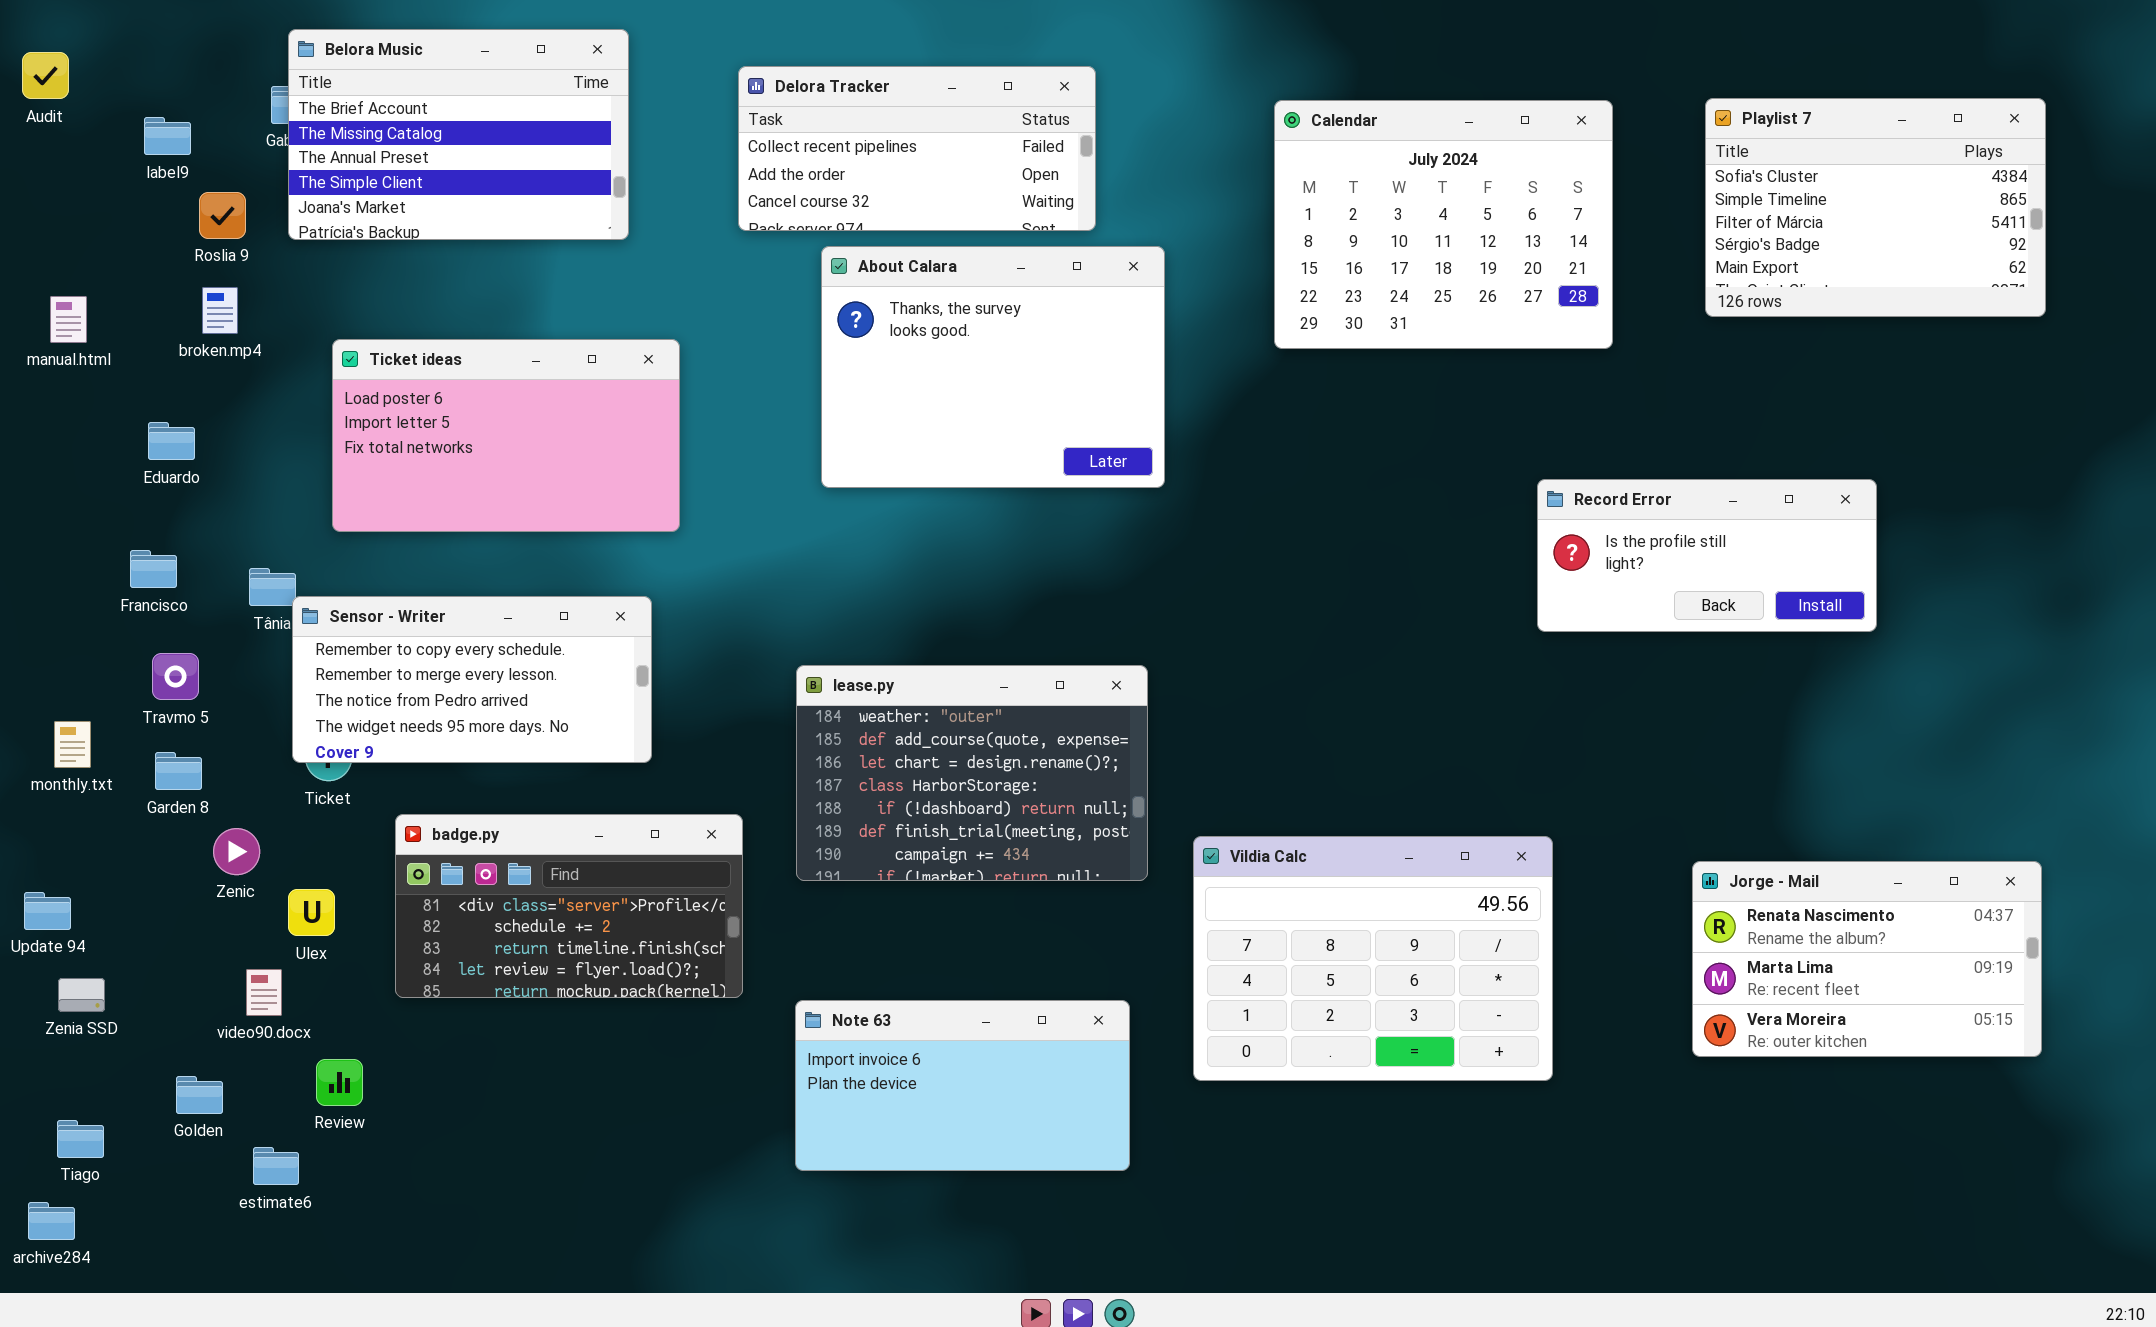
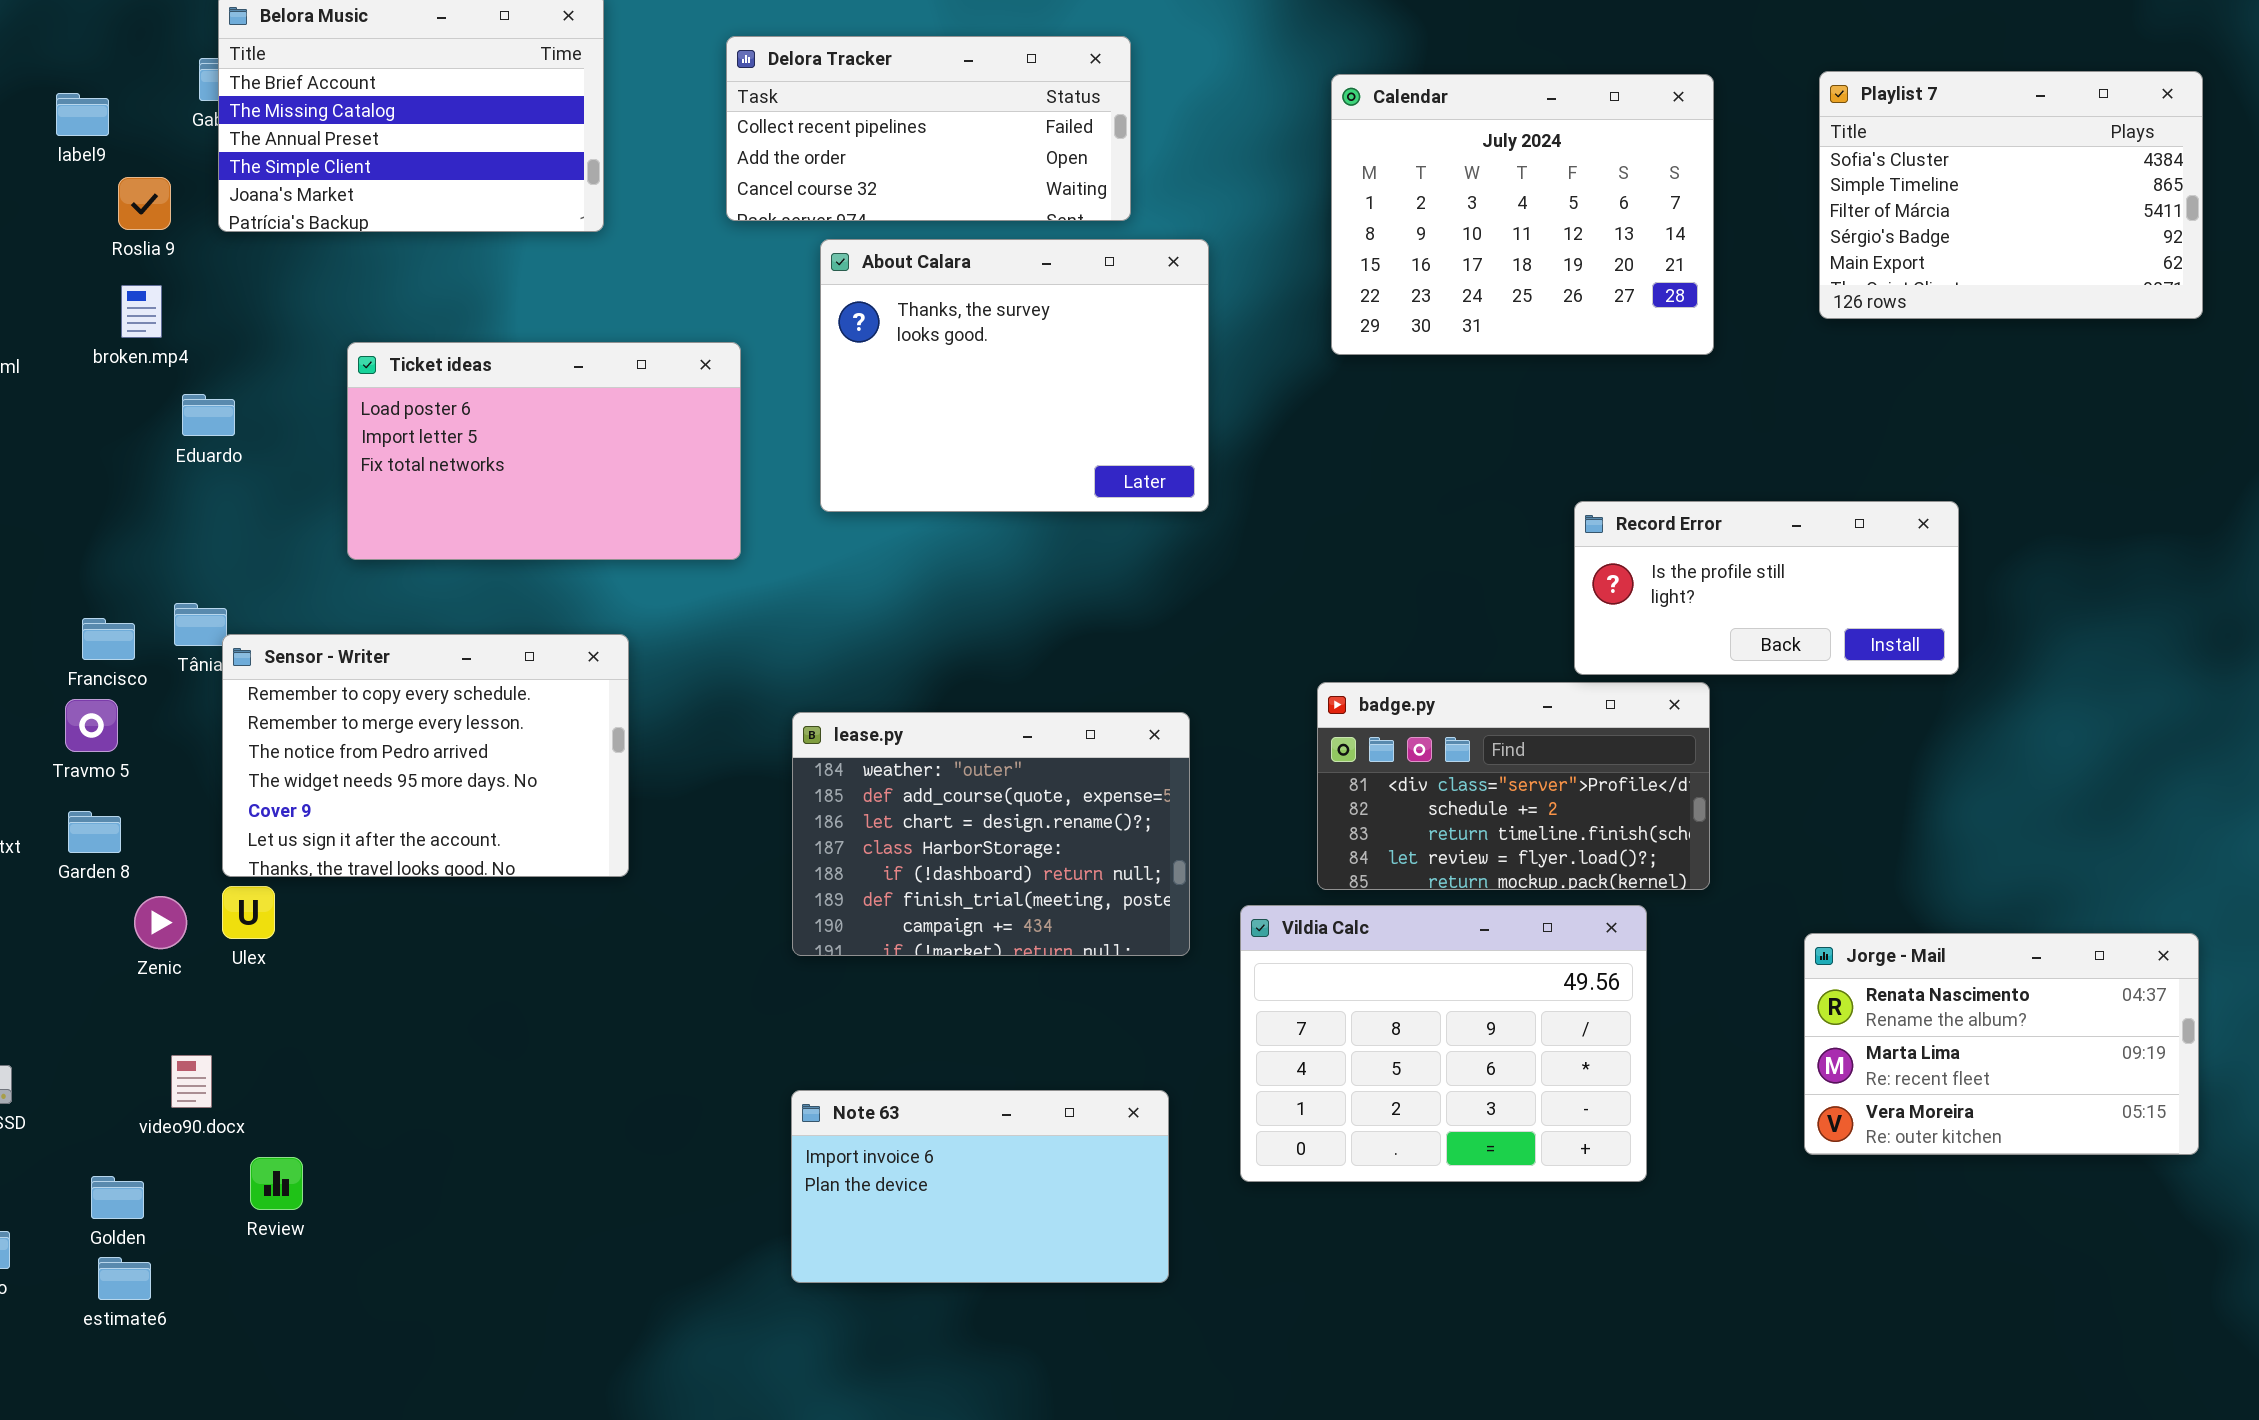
Ticket ideas: [332,339,680,532] -> [347,342,741,560], moved
Eduardo: [148,422,195,460] -> [182,394,235,436], moved
Record Error: [1537,479,1877,632] -> [1574,501,1959,675], moved
Francisco: [130,550,177,588] -> [82,618,135,660], moved
Sensor - Writer: [292,596,652,763] -> [222,634,629,877], resized
badge.py: [395,814,743,998] -> [1317,682,1710,890], moved
Ulex: [288,889,335,936] -> [222,886,275,939], moved
estimate6: [253,1147,299,1185] -> [98,1257,151,1300], moved

